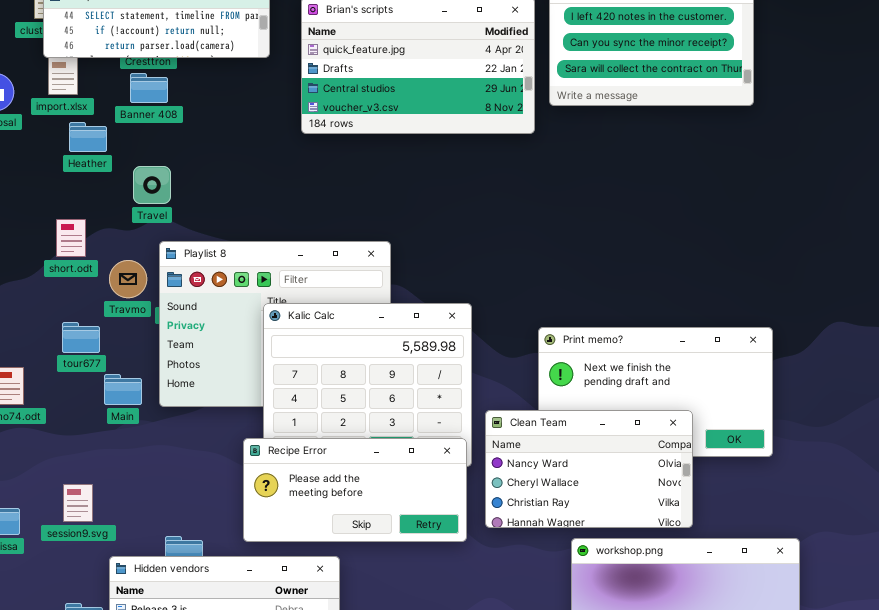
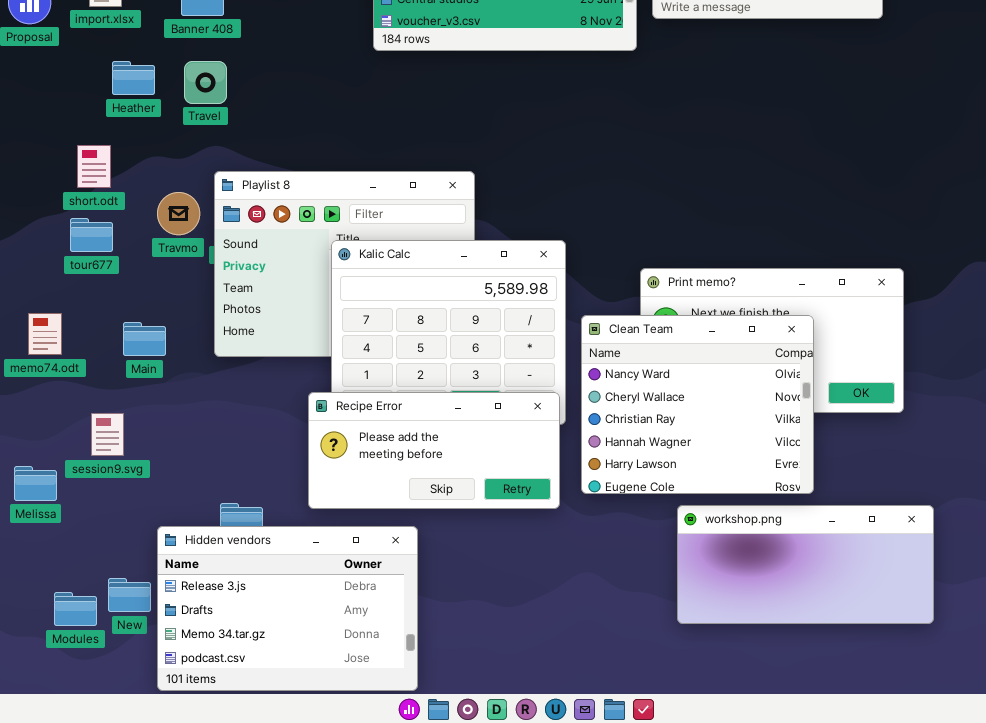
Heather: [69,122,107,152] -> [112,61,155,95], moved
Travel: [133,166,171,204] -> [184,61,227,104], moved
short.odt: [56,219,86,257] -> [77,145,111,188], moved
tour677: [62,322,100,353] -> [70,218,113,252], moved
Main: [104,374,142,405] -> [123,322,166,356], moved
Clean Team: [485,410,693,528] -> [581,315,814,494], resized
session9.svg: [63,484,93,522] -> [91,413,124,456], moved

